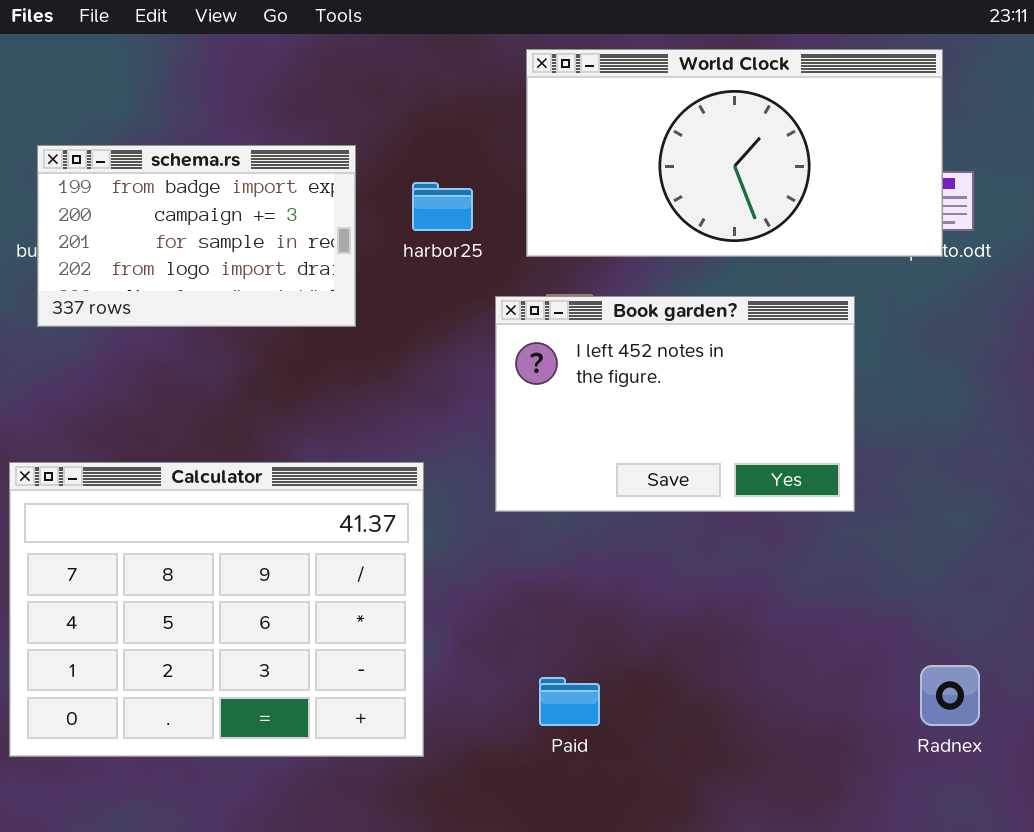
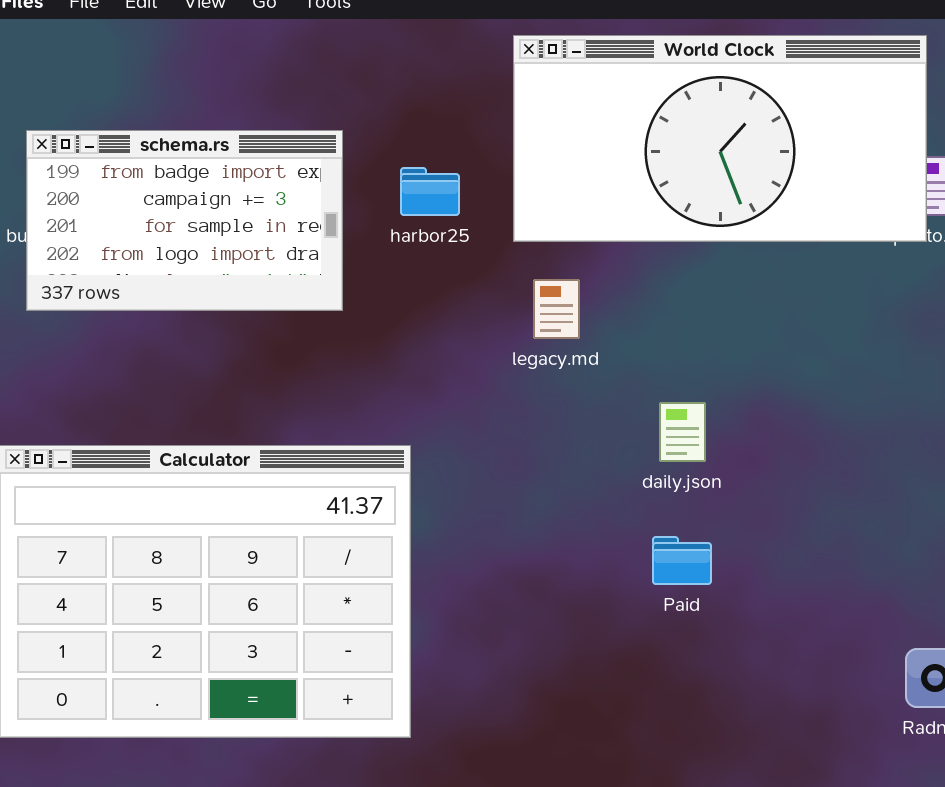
Book garden?: [495,296,855,512] -> none, closed
Paid: [539,677,600,726] -> [652,536,712,585], moved

